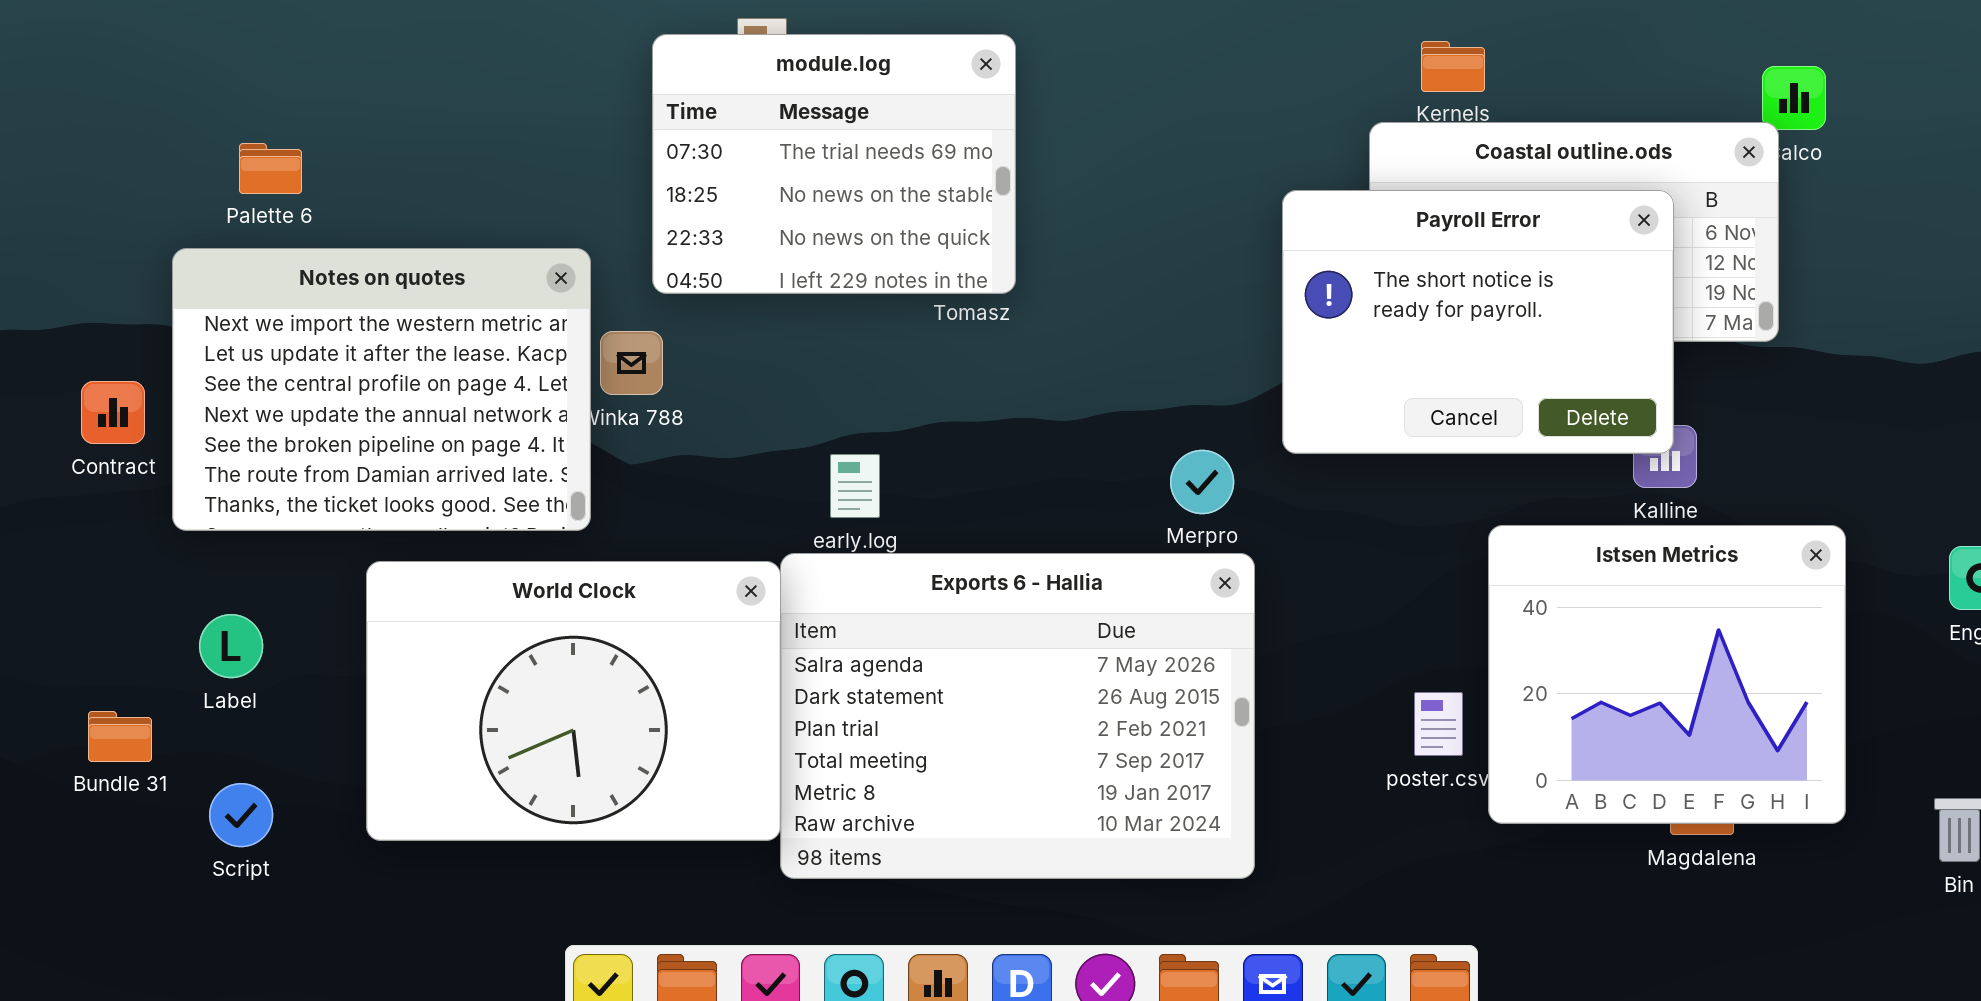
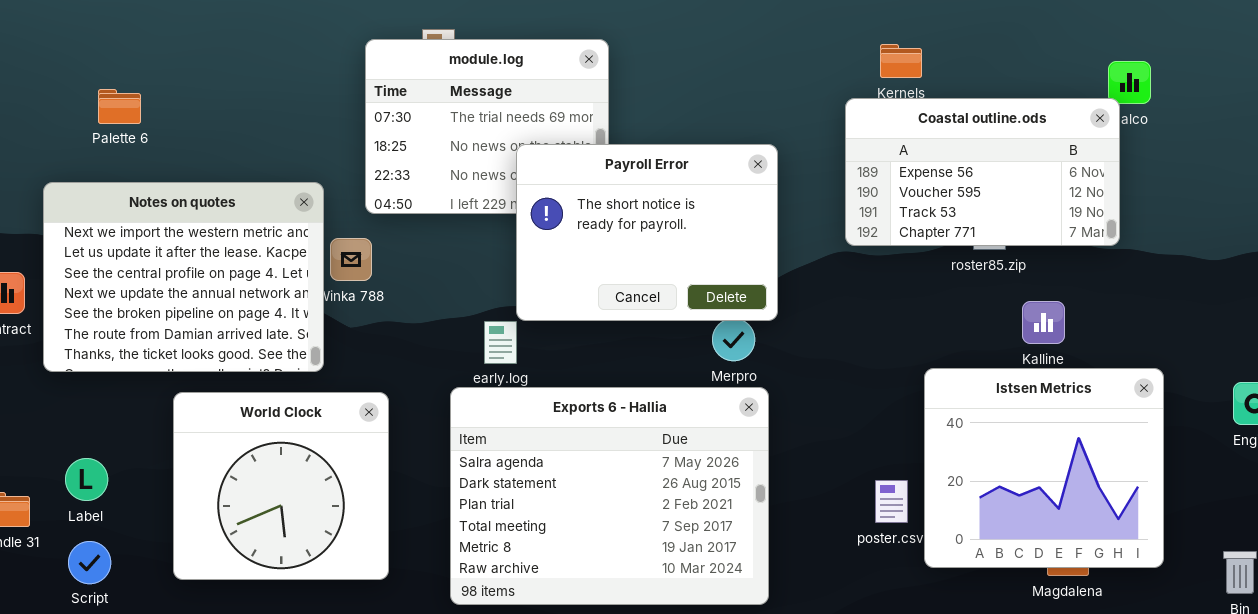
Palette 6: [239,143,302,194] -> [98,89,141,124], moved
Payroll Error: [1282,190,1674,454] -> [516,144,778,321], moved
World Clock: [366,561,781,841] -> [173,392,389,580], resized
Label: [199,614,263,678] -> [65,458,108,501], moved

